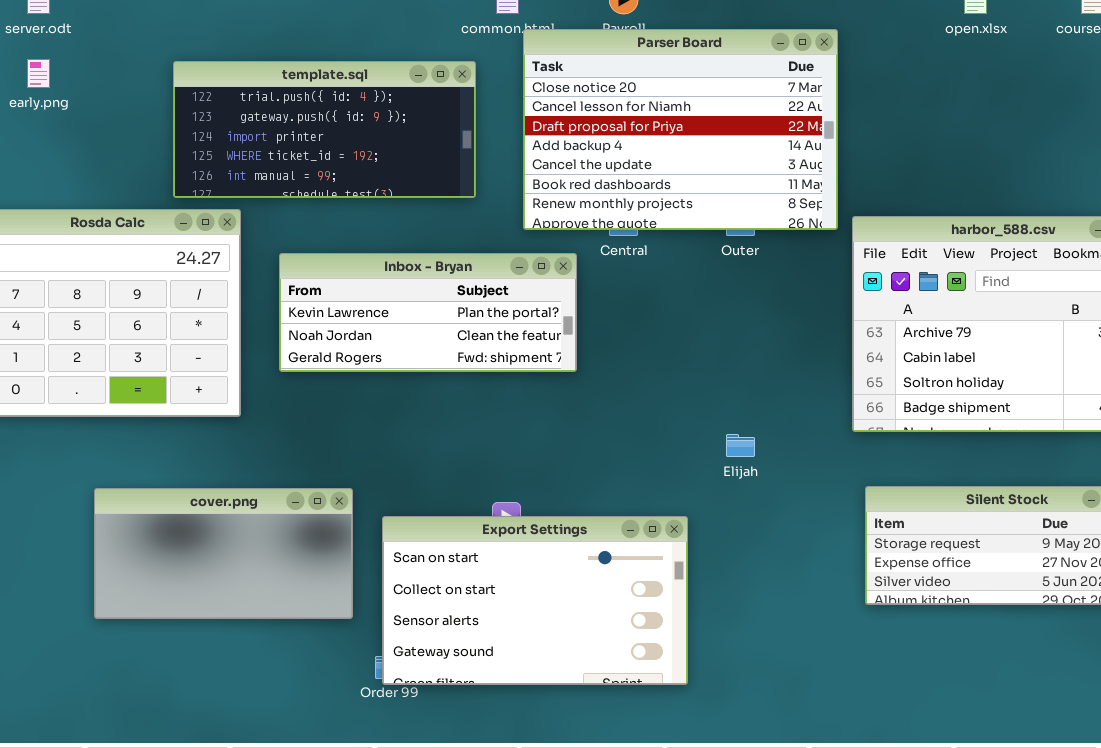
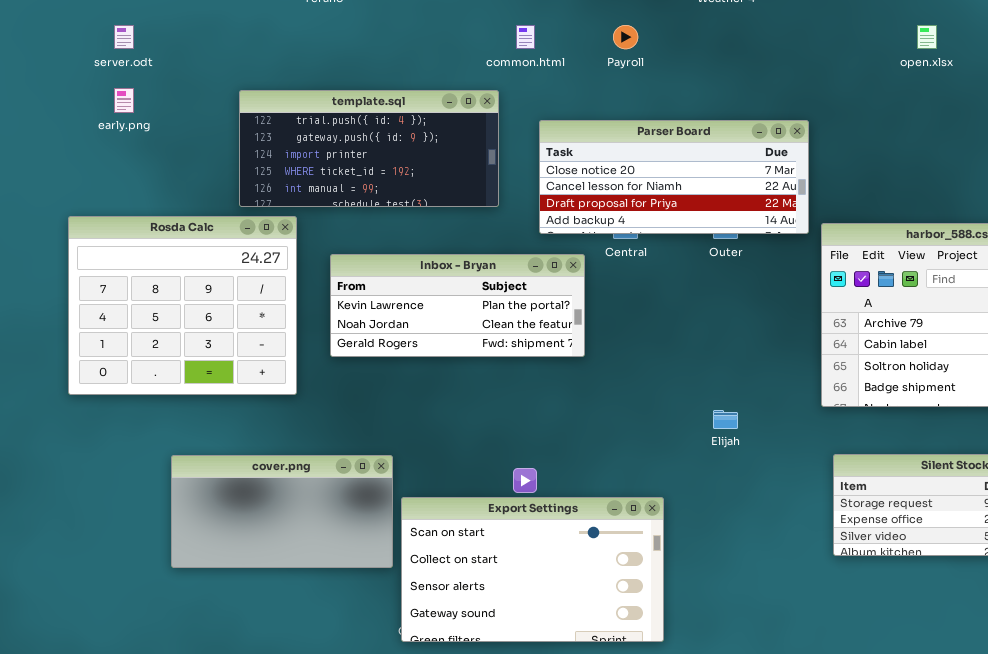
Parser Board: [523,29,838,230] -> [539,120,809,234], resized
Export Settings: [382,516,688,685] -> [401,497,664,642], moved

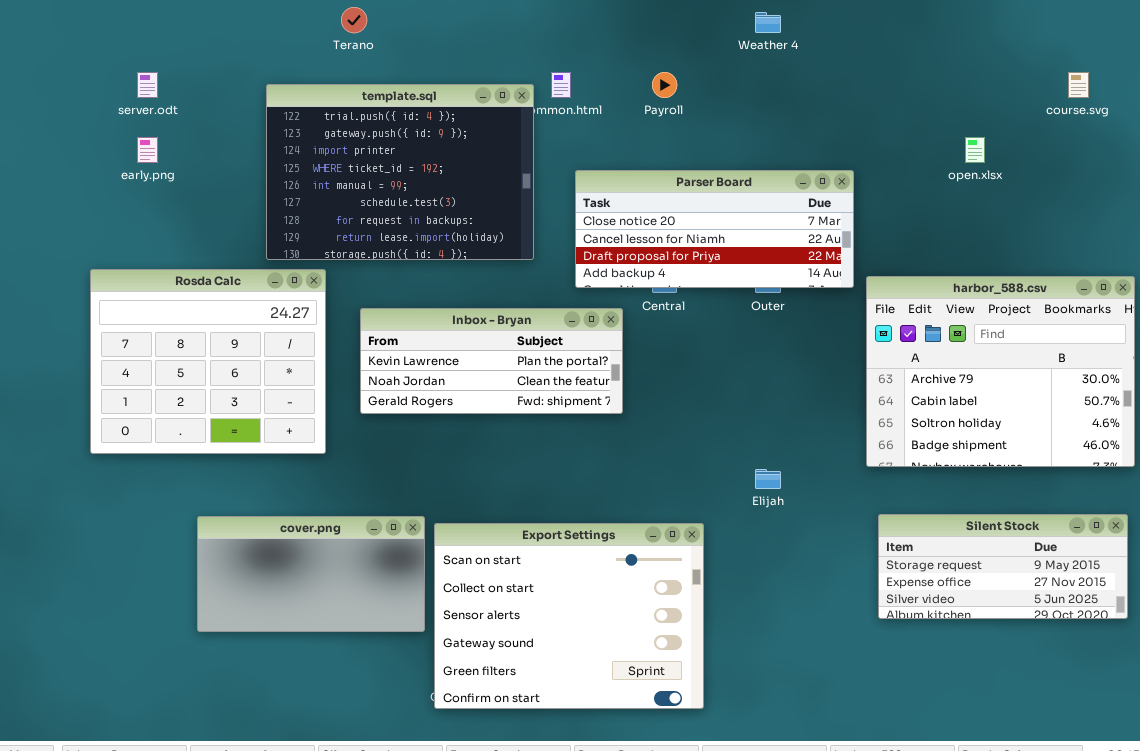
open.xlsx: [917,25,937,49] -> [965,137,985,163], moved
template.sql: [239,90,499,207] -> [266,84,534,260], resized
Export Settings: [401,497,664,642] -> [434,523,704,709], resized

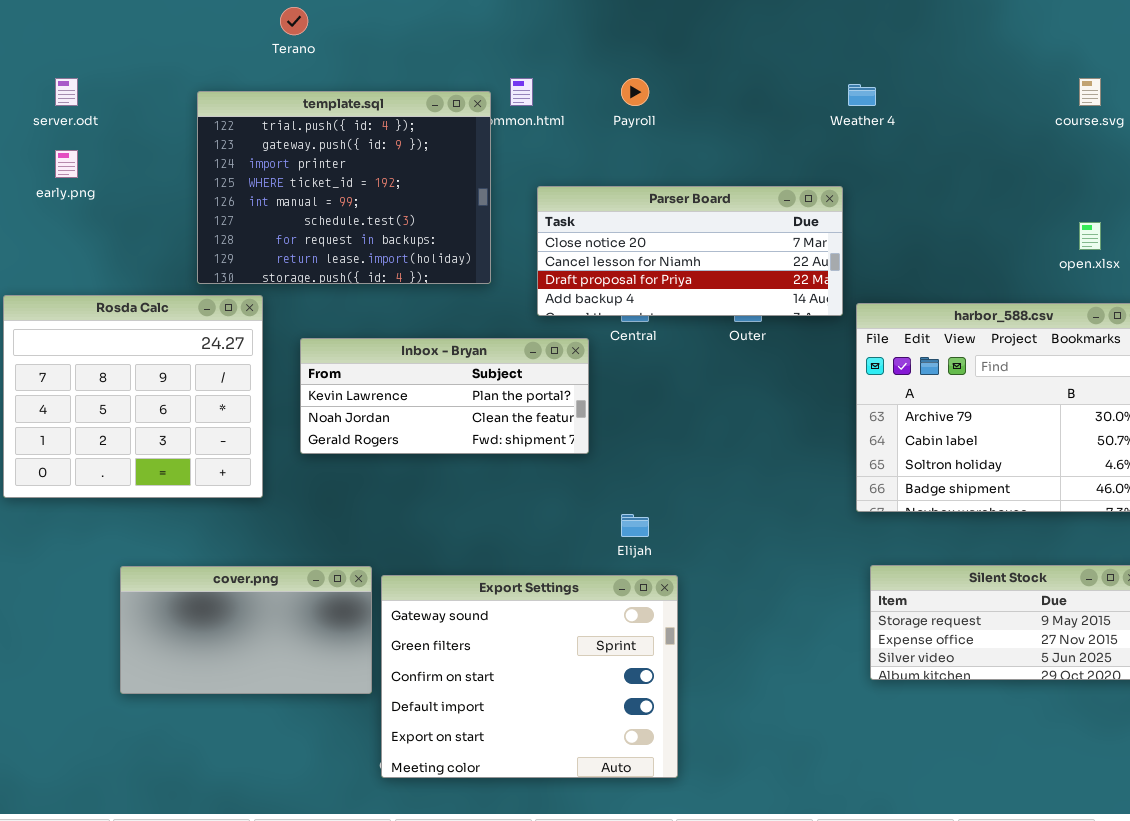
Weather 4: [755,12,781,33] -> [848,84,876,106], moved
open.xlsx: [965,137,985,163] -> [1079,222,1101,250], moved
Elijah: [755,469,781,489] -> [621,514,649,537], moved
Export Settings: [434,523,704,709] -> [381,575,678,778], scrolled down 3 rows

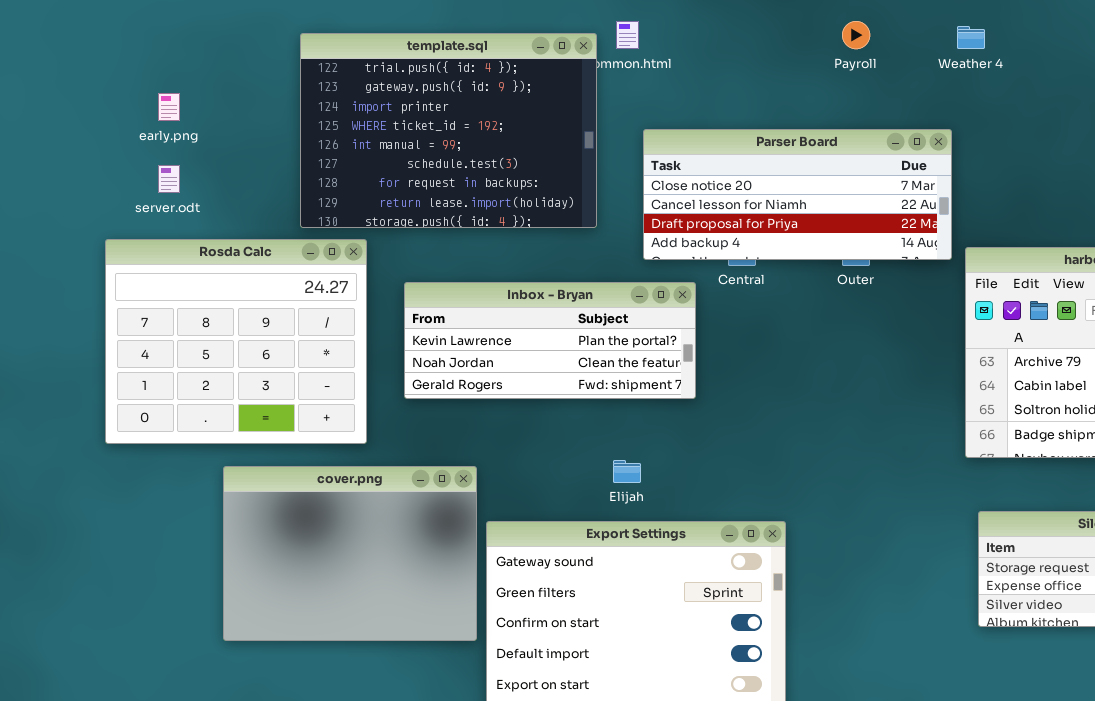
server.odt: [55,78,78,106] -> [158,165,180,193], moved
Payroll: [621,78,649,106] -> [842,21,870,49], moved
Elijah: [621,514,649,537] -> [613,460,641,483], moved
cover.png: [120,566,372,694] -> [223,466,477,641], resized

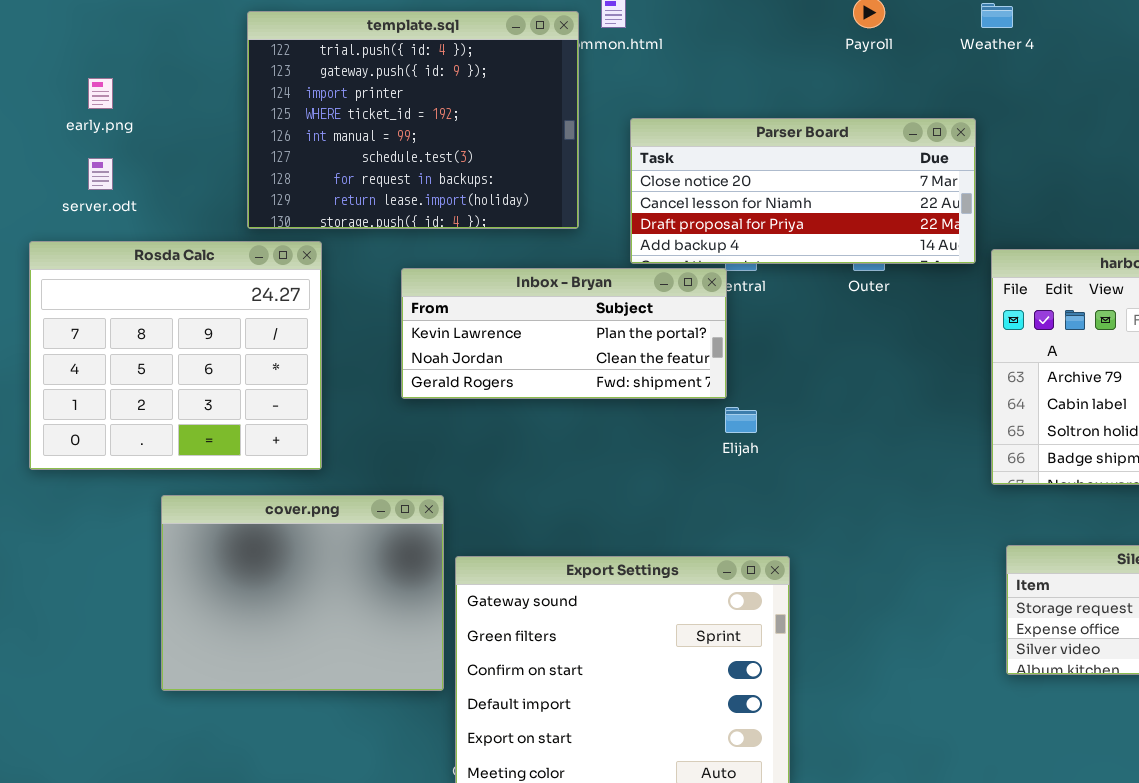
Inbox - Bryan: [404,282,696,399] -> [401,268,727,399], moved
Elijah: [613,460,641,483] -> [725,407,757,433], moved

